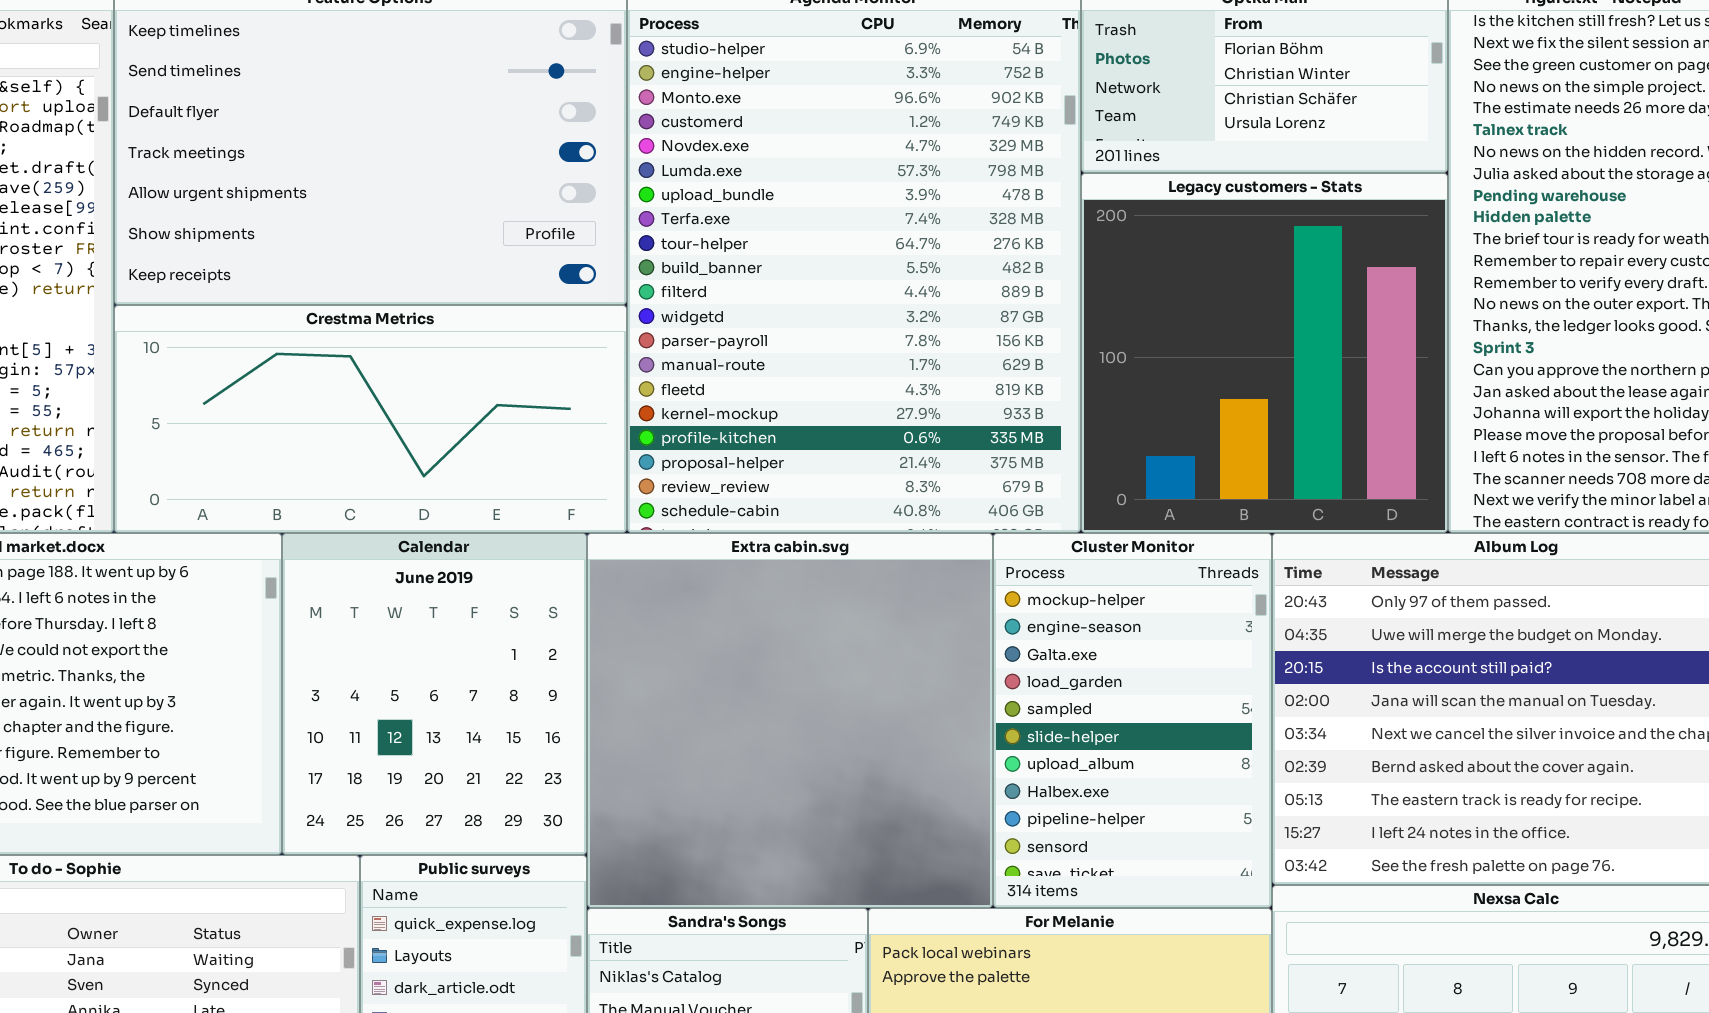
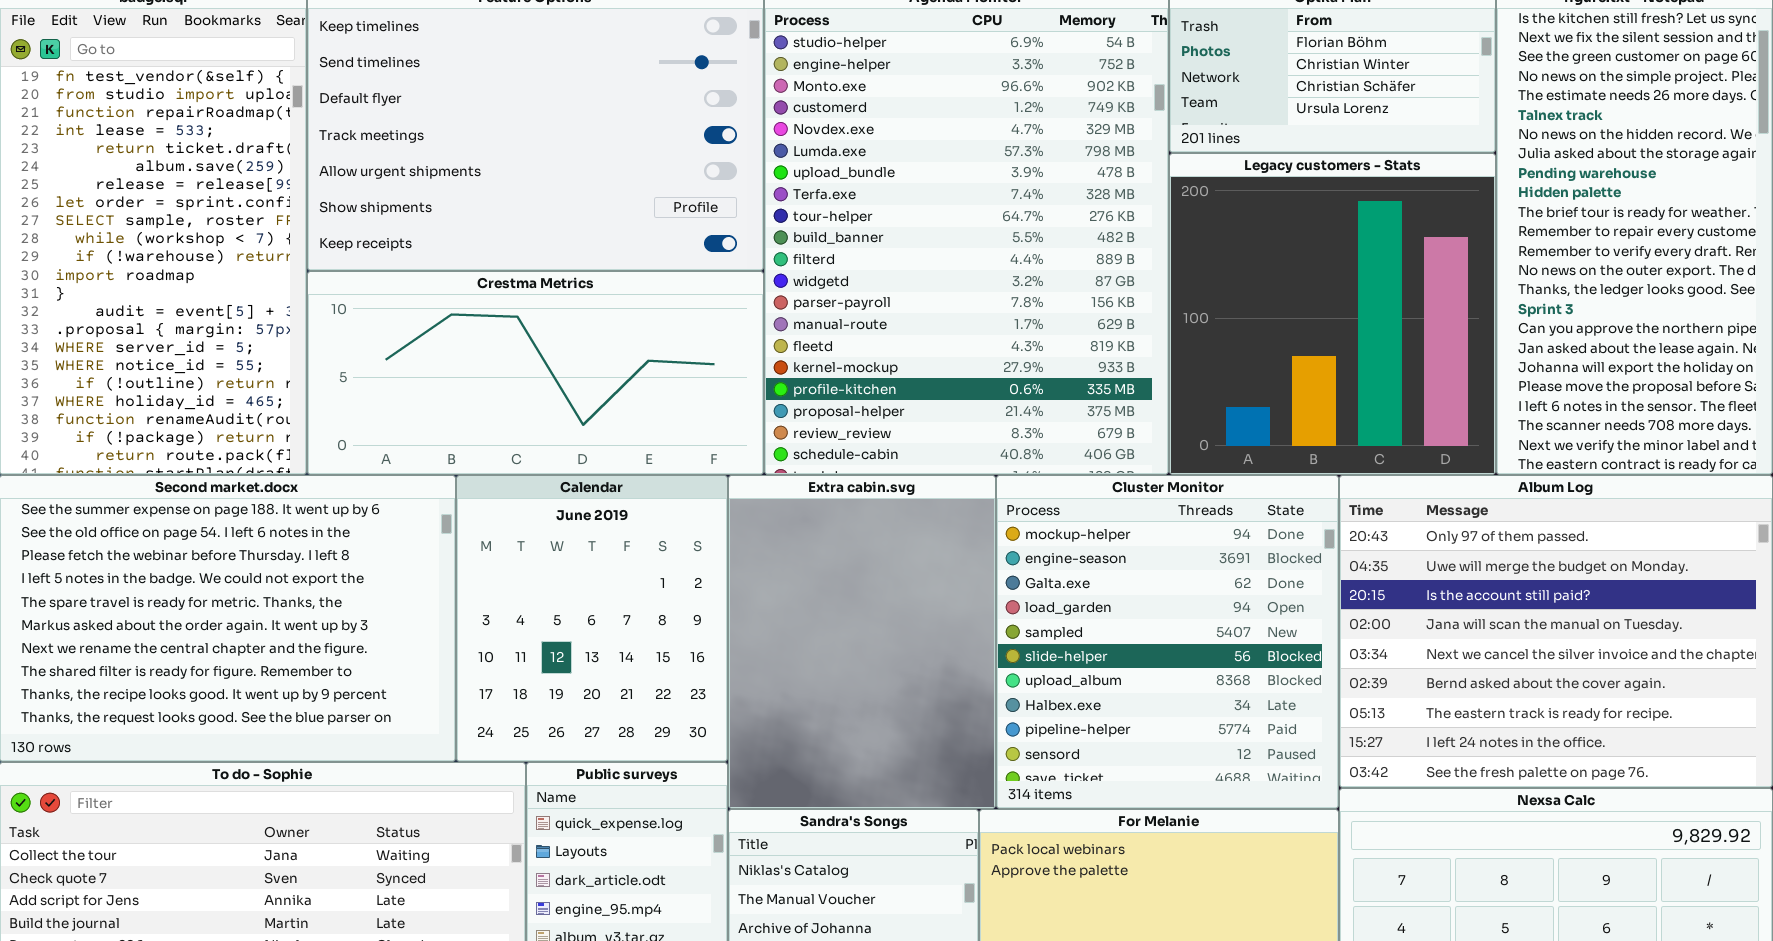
Extra cabin.svg: [587,533,993,908] -> [728,475,996,809], resized
Cluster Monitor: [993,533,1272,908] -> [996,475,1339,809], resized

